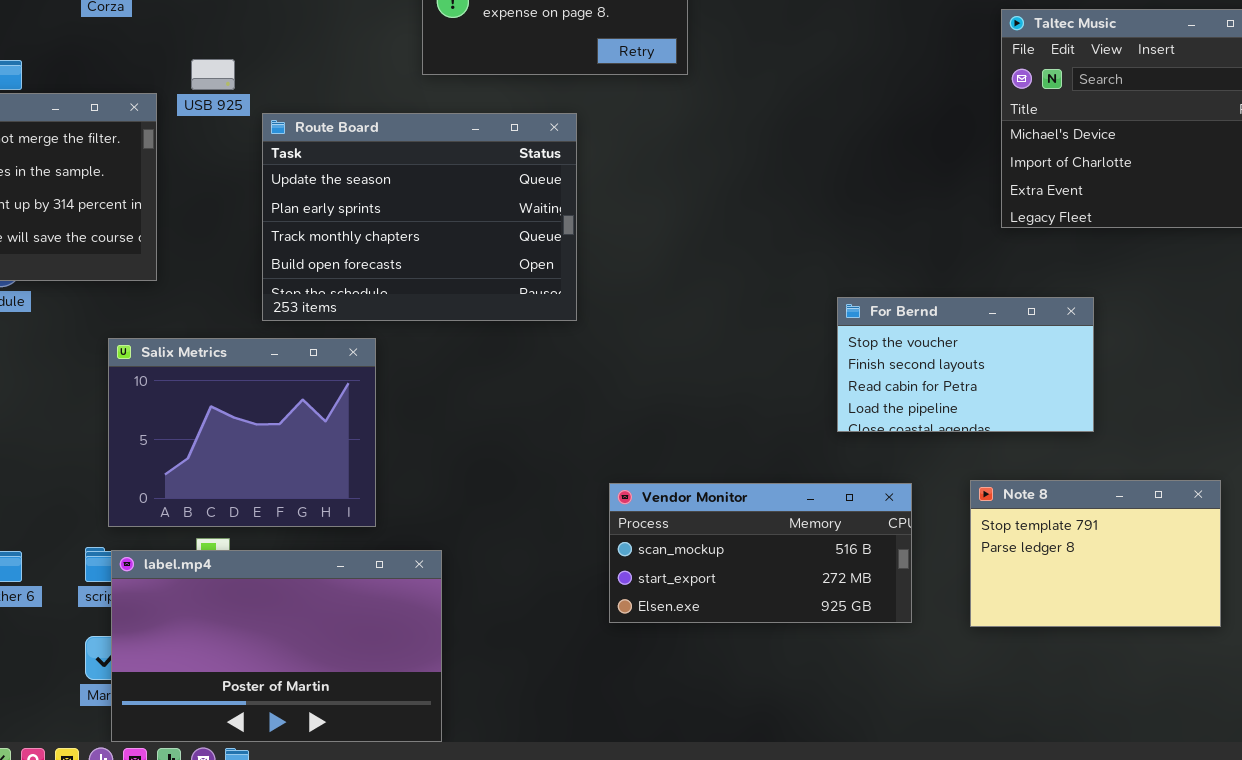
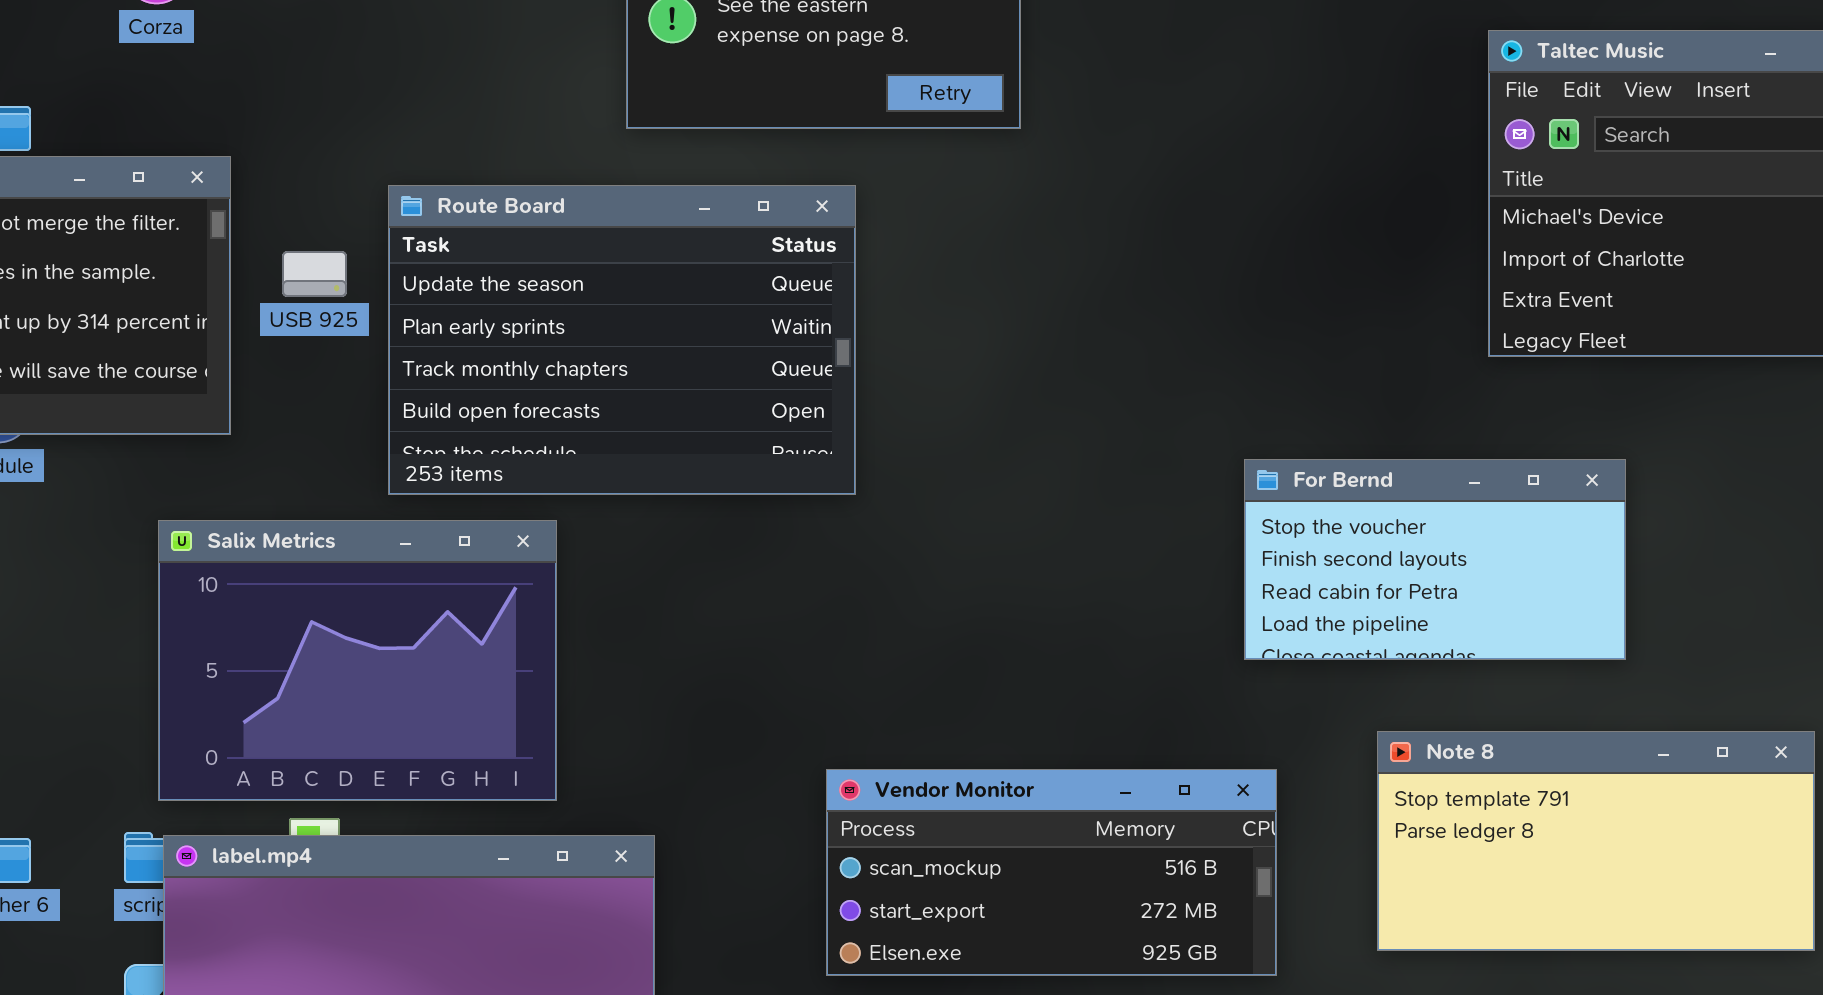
USB 925: [191,59,235,90] -> [282,251,347,297], moved
Note 8: [970,480,1221,627] -> [1377,731,1815,951], resized
Vendor Monitor: [609,483,912,623] -> [826,769,1277,976], moved

